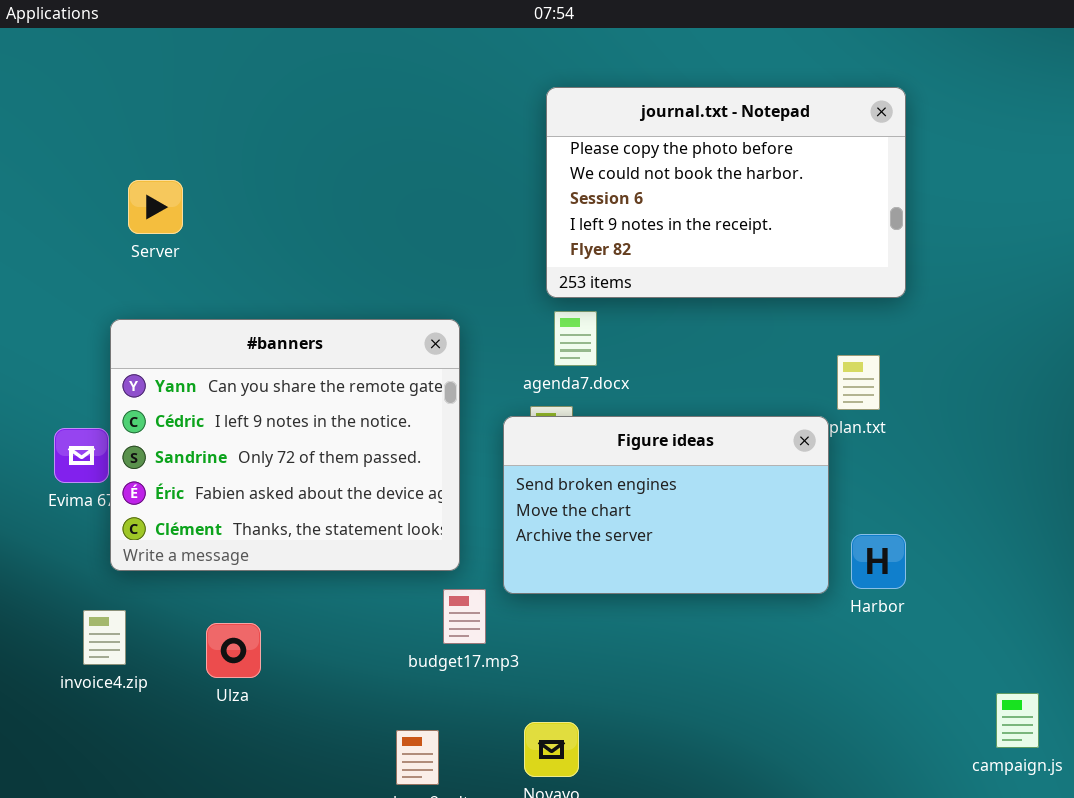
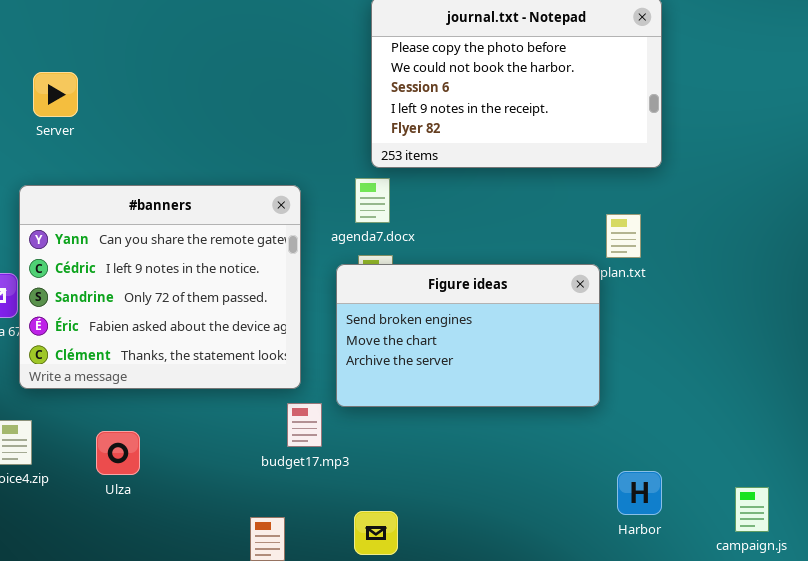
agenda7.docx: [554,311,597,366] -> [355,178,390,223], moved
Harbor: [851,534,906,589] -> [617,471,662,515], moved

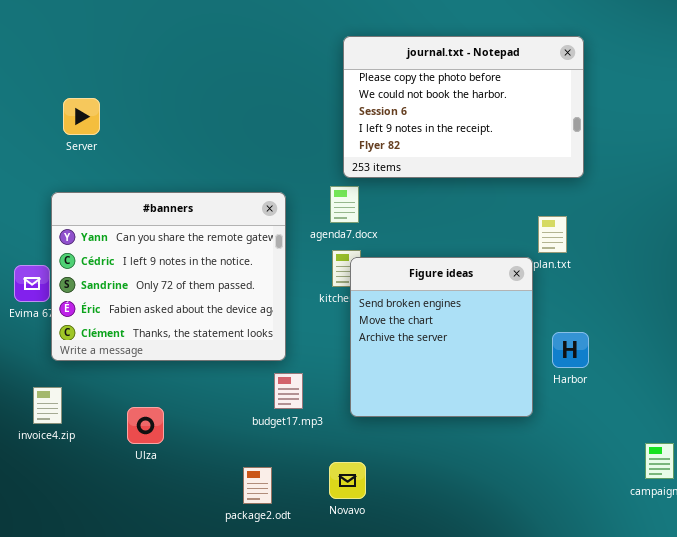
Figure ideas: [336,264,600,407] -> [350,257,533,417], resized
Ulza: [96,431,140,475] -> [127,407,164,444], moved
Harbor: [617,471,662,515] -> [552,332,589,368], moved

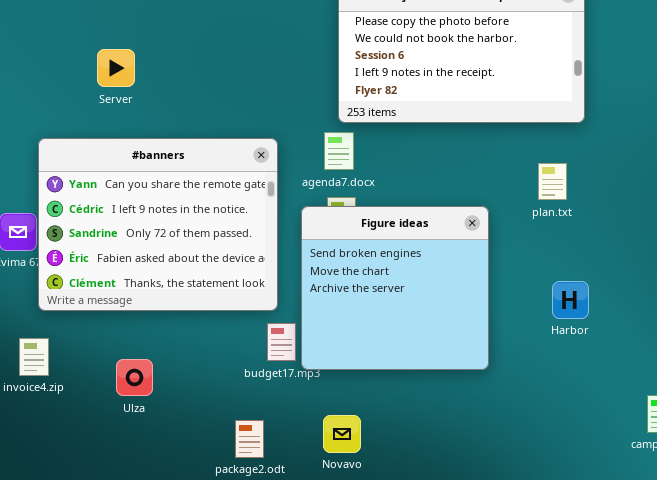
Server: [63,98,100,135] -> [97,49,135,87], moved
Figure ideas: [350,257,533,417] -> [301,206,489,370], moved

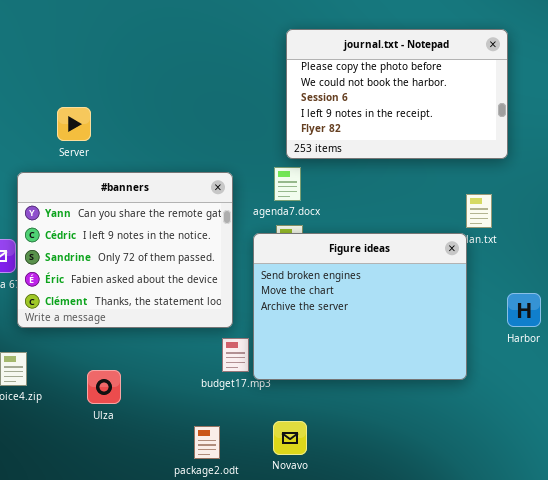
Server: [97,49,135,87] -> [57,107,91,141], moved
Figure ideas: [301,206,489,370] -> [253,233,467,380], resized
Harbor: [552,281,589,319] -> [507,293,541,327], moved

